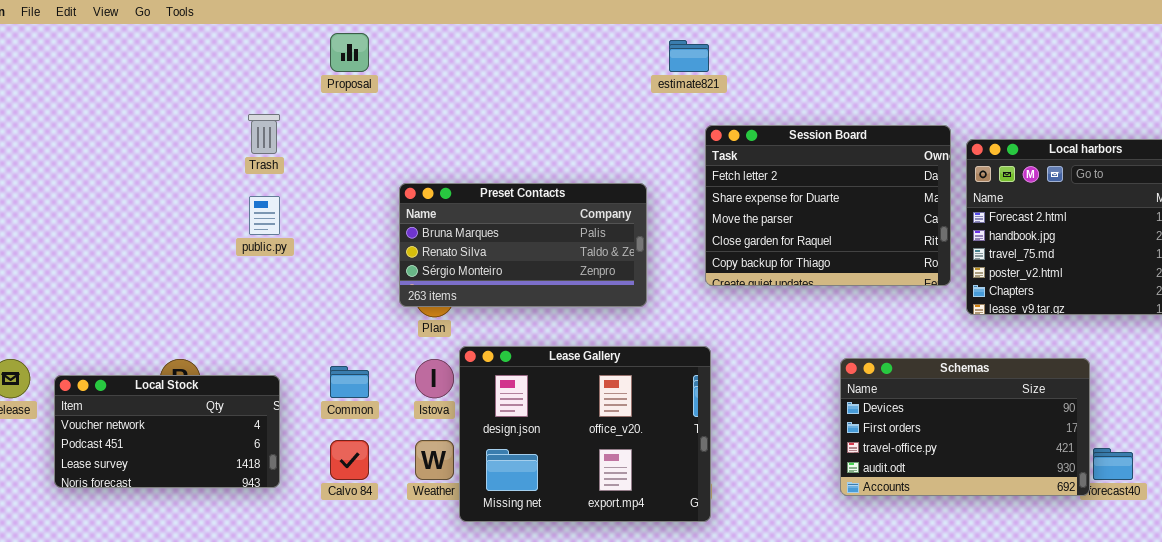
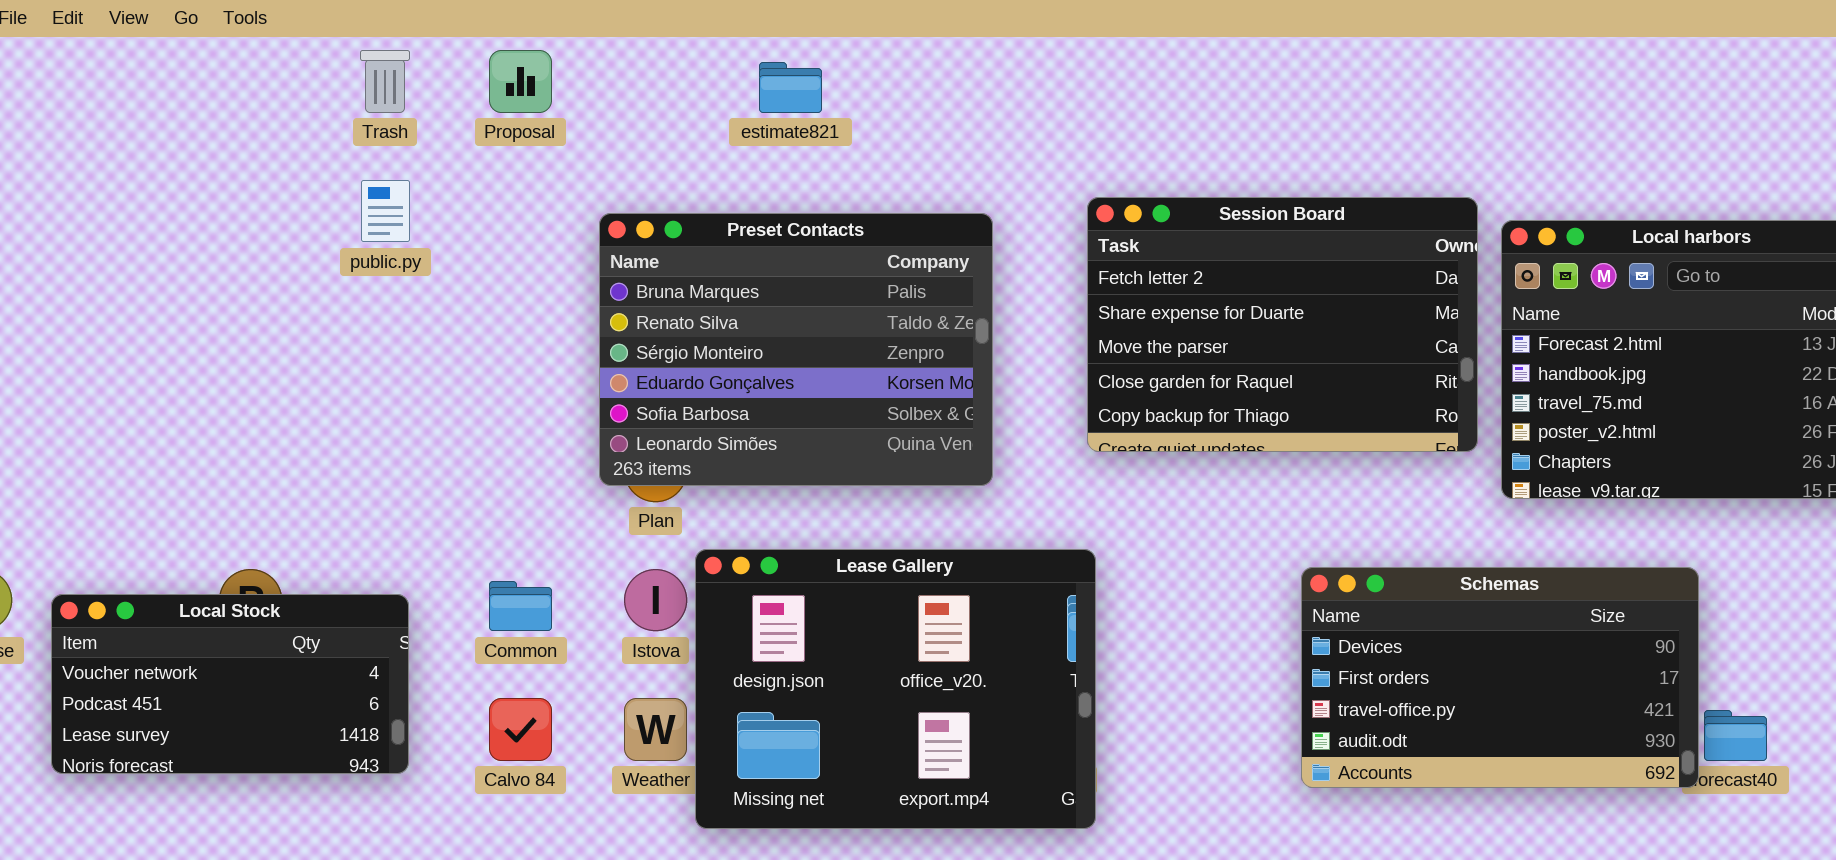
estimate821: [669,40,709,72] -> [759,62,822,113], moved
Trash: [248,114,280,154] -> [360,50,410,113], moved
Preset Contacts: [399,183,647,307] -> [599,213,993,486], resized
public.py: [249,196,280,235] -> [361,180,410,242], moved

